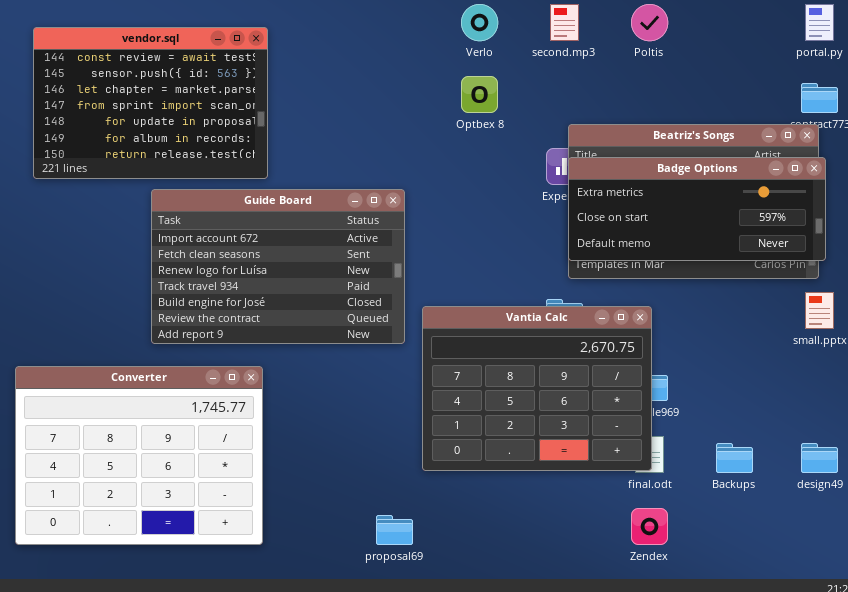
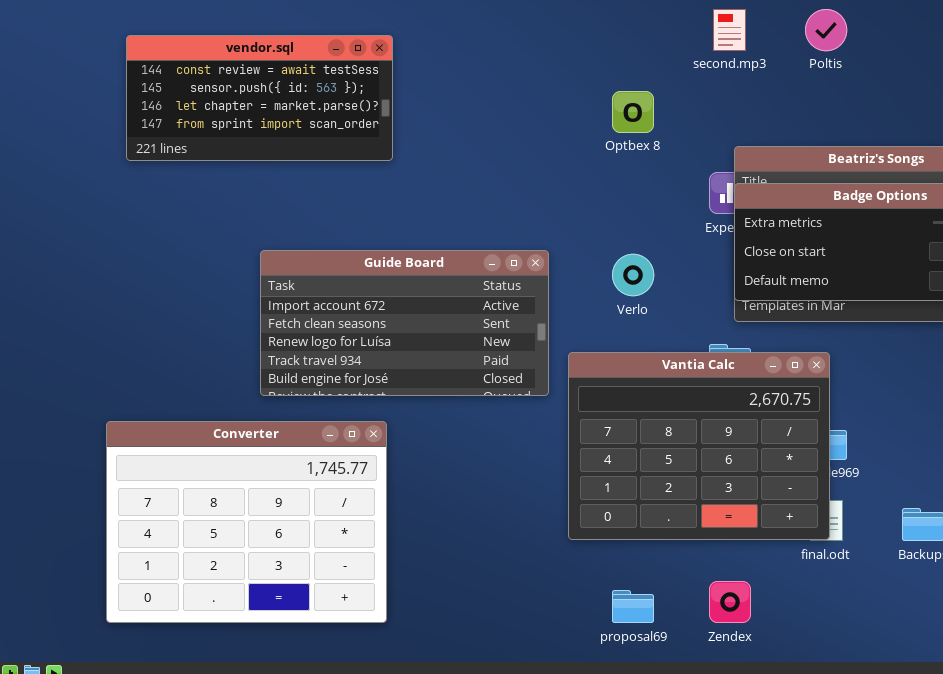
Verlo: [461,4,498,41] -> [612,254,654,296], moved
vendor.sql: [33,27,268,179] -> [126,35,393,161], resized
Guide Board: [151,189,405,344] -> [260,250,549,396], resized
Zendex: [631,508,668,545] -> [709,581,751,623], moved
proposal69: [376,515,413,545] -> [612,590,654,623], moved

